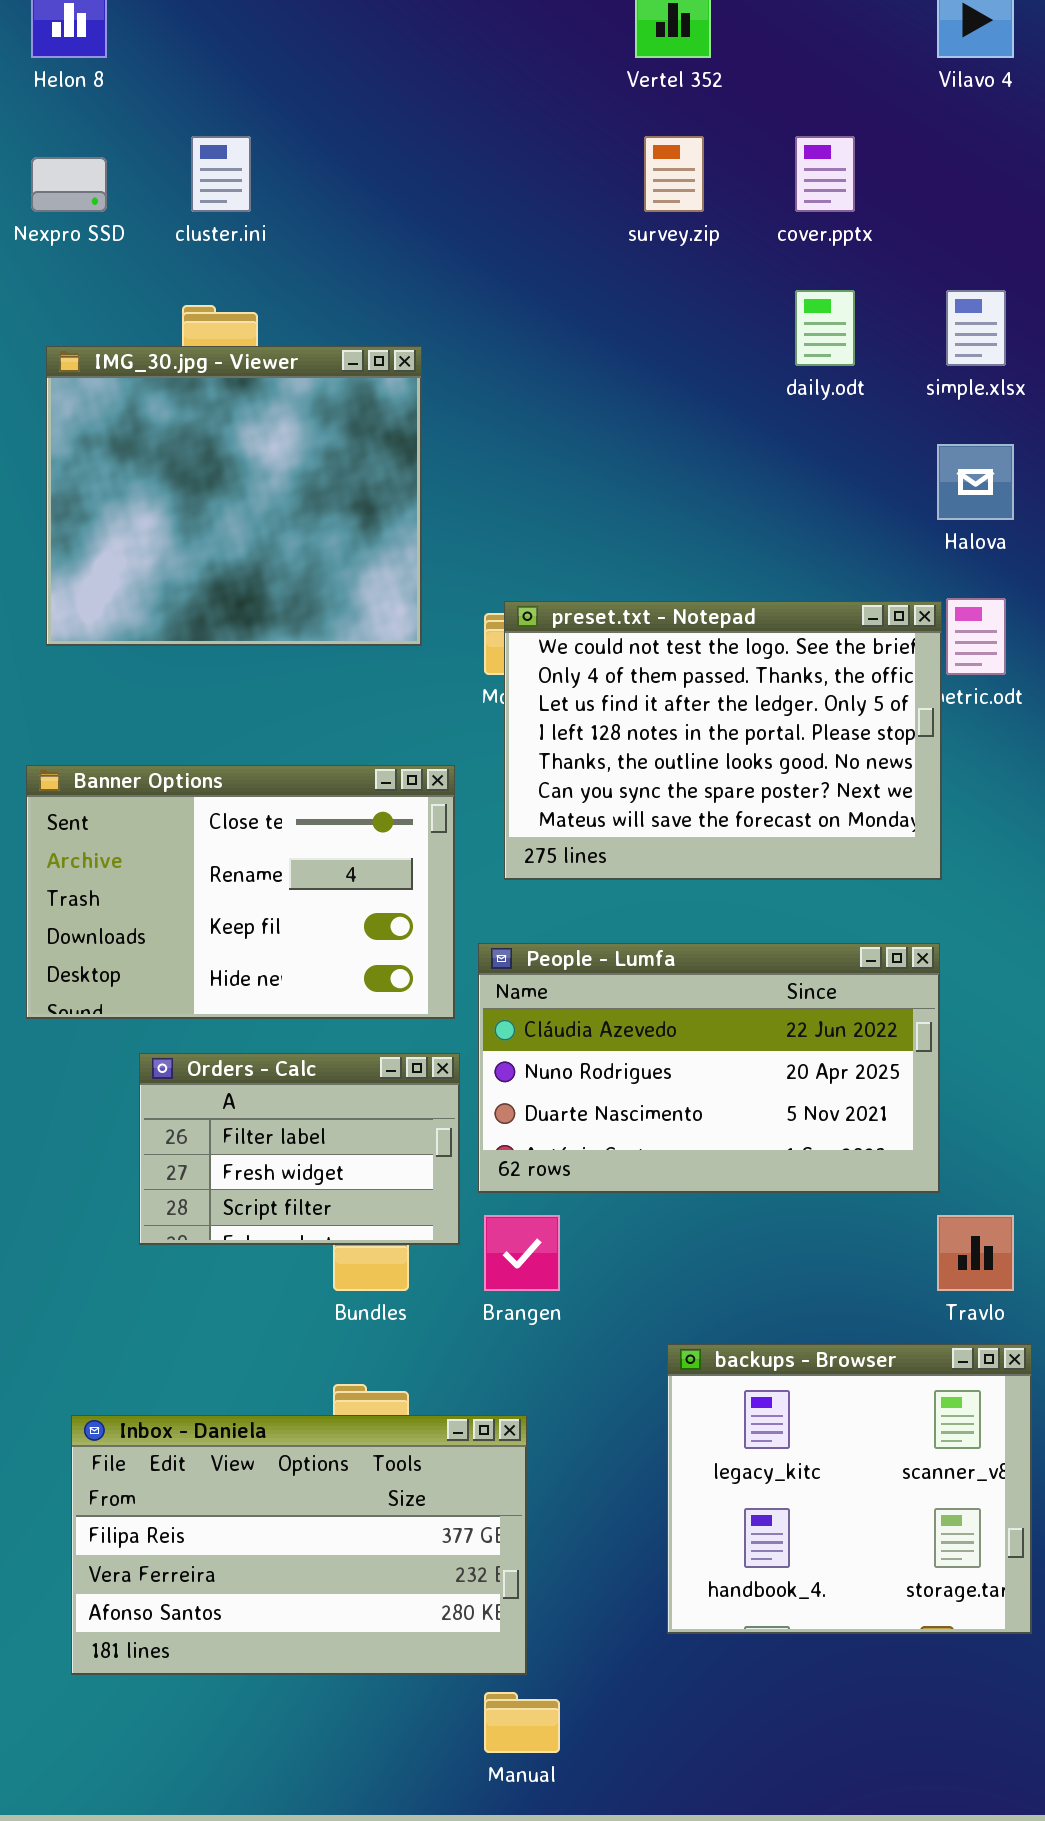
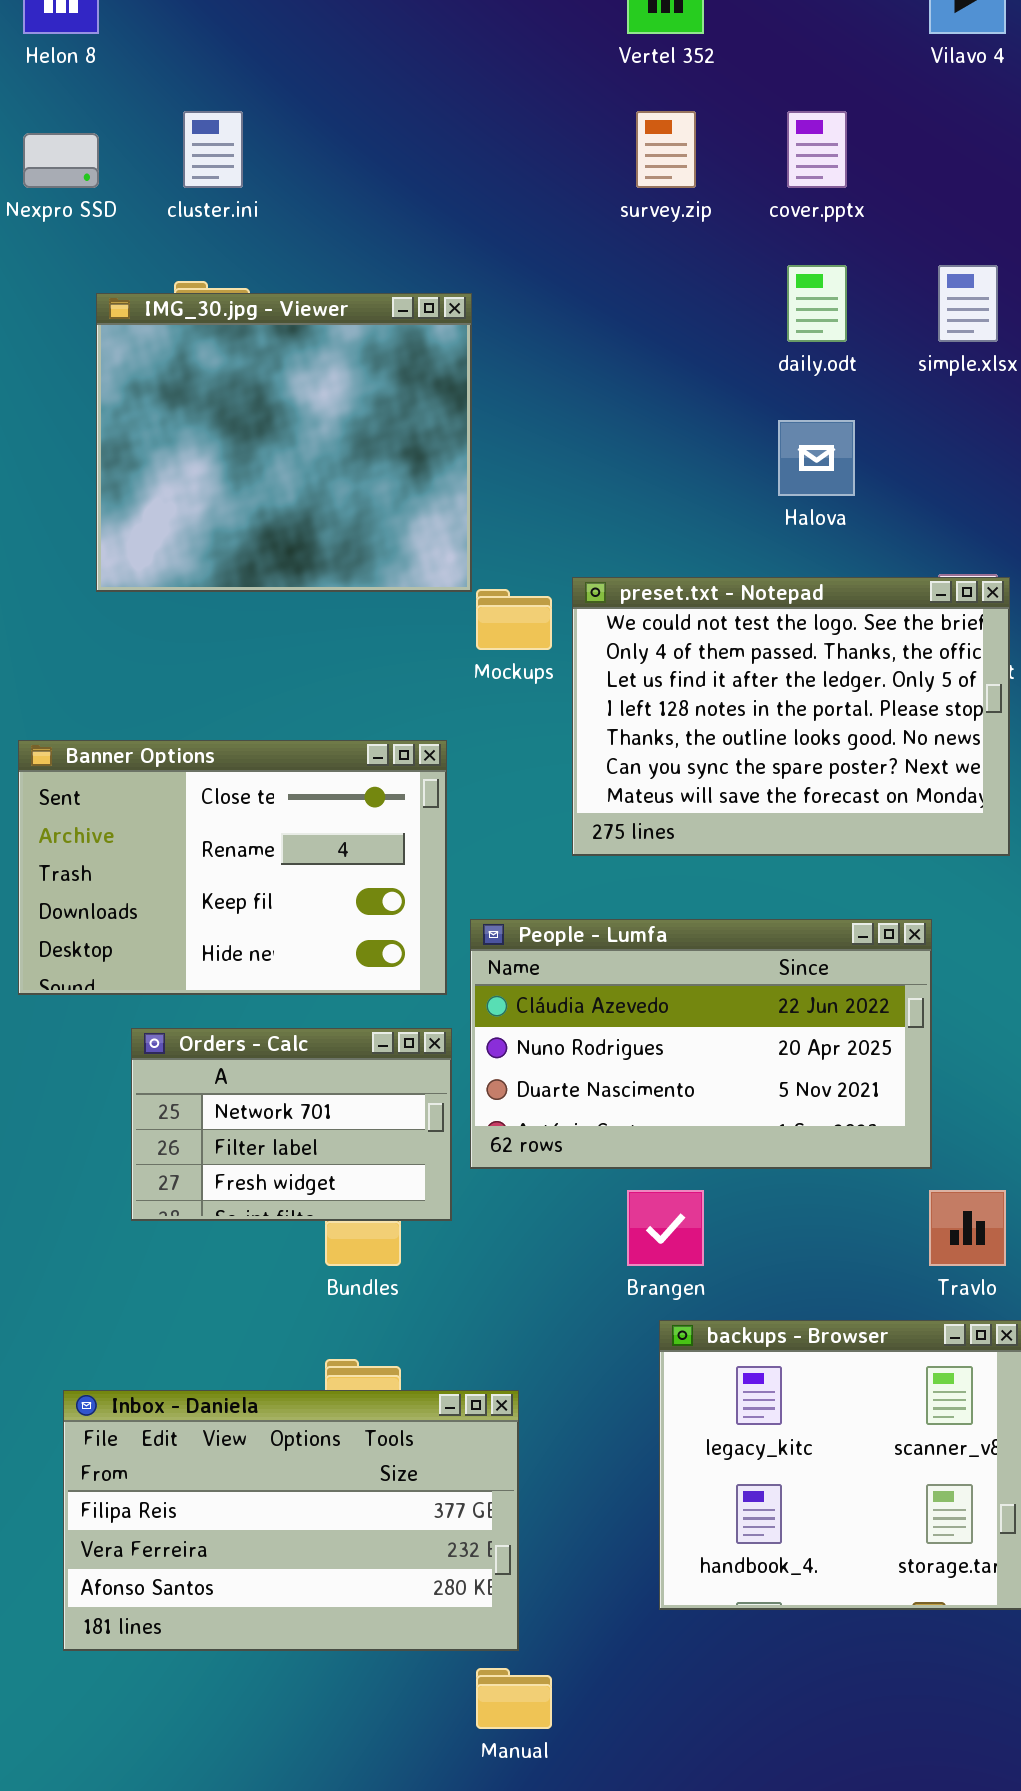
IMG_30.jpg - Viewer: [46,346,422,646] -> [96,293,472,592], moved
Halova: [937,444,1014,520] -> [778,420,855,496], moved
preset.txt - Notepad: [504,601,942,880] -> [572,577,1010,856], moved
Orders - Calc: [139,1053,460,1245] -> [131,1028,452,1221], scrolled up 1 row
Brangen: [484,1215,560,1291] -> [627,1190,704,1266], moved

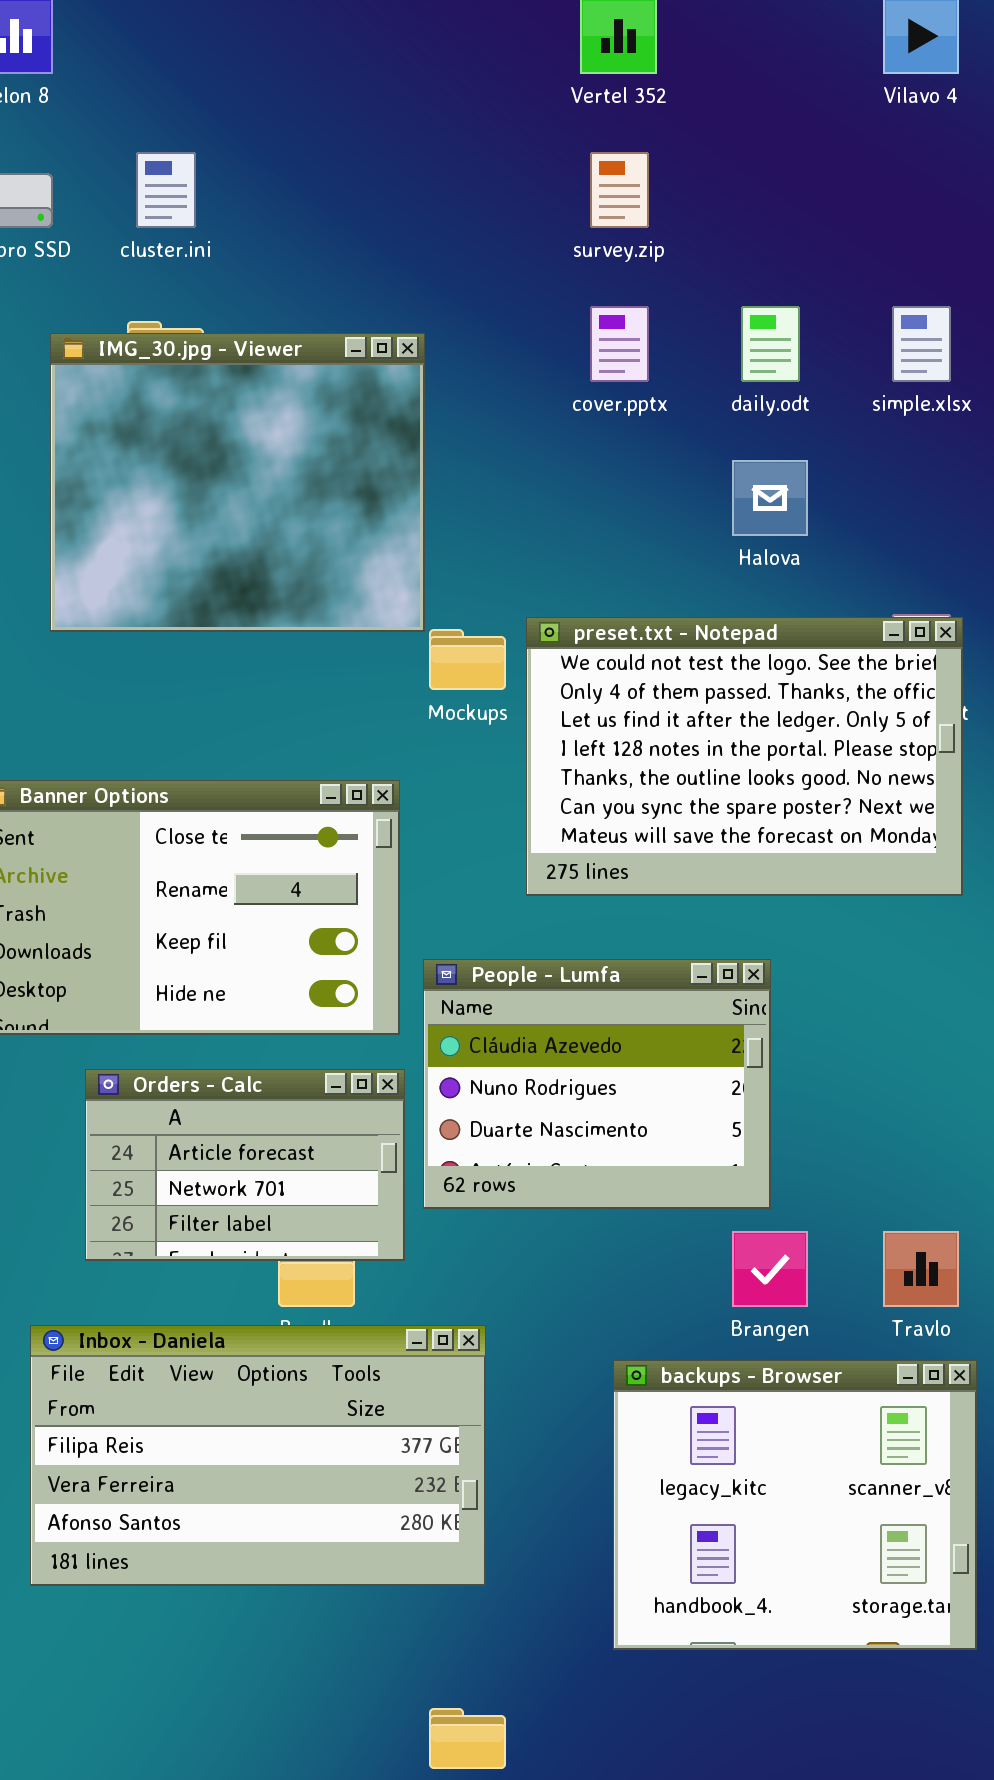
cover.pptx: [787,111,847,188] -> [590,306,649,382], moved
People - Lumfa: [470,919,932,1169] -> [423,959,771,1209], resized
Orders - Calc: [131,1028,452,1221] -> [85,1069,405,1261], scrolled up 1 row
Brangen: [627,1190,704,1266] -> [732,1231,808,1307], moved
Inbox - Daniela: [63,1390,519,1651] -> [30,1325,486,1586], moved

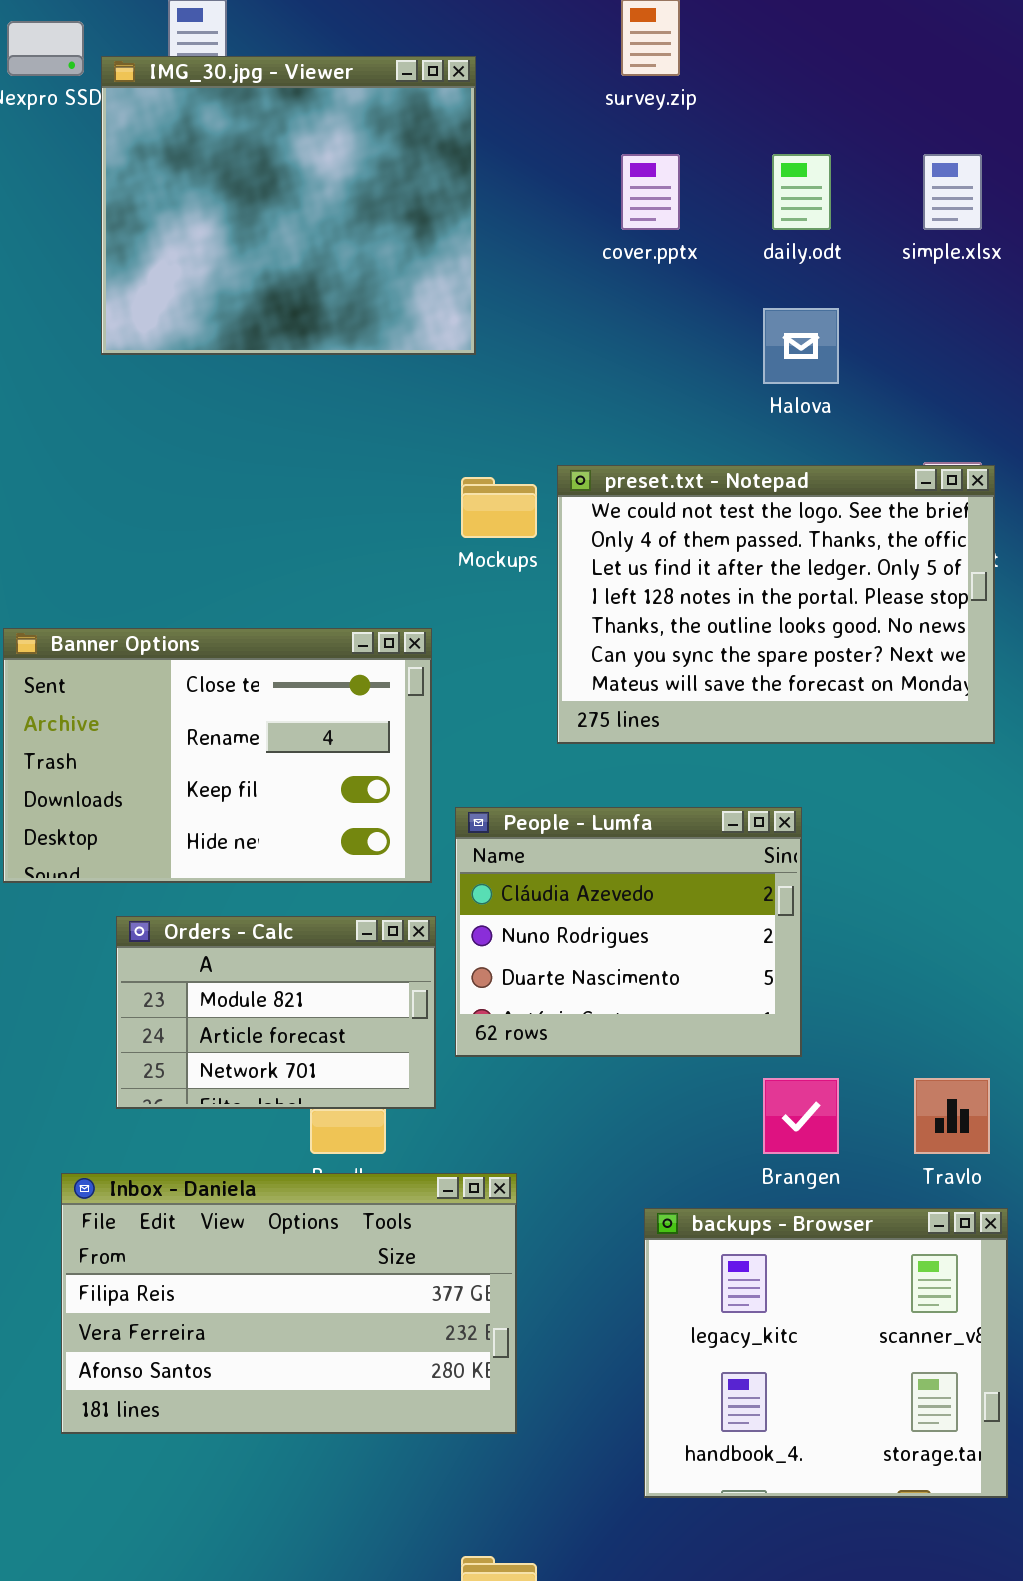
IMG_30.jpg - Viewer: [50,333,425,632] -> [101,56,476,355], moved
Orders - Calc: [85,1069,405,1261] -> [116,916,436,1109], scrolled up 1 row

